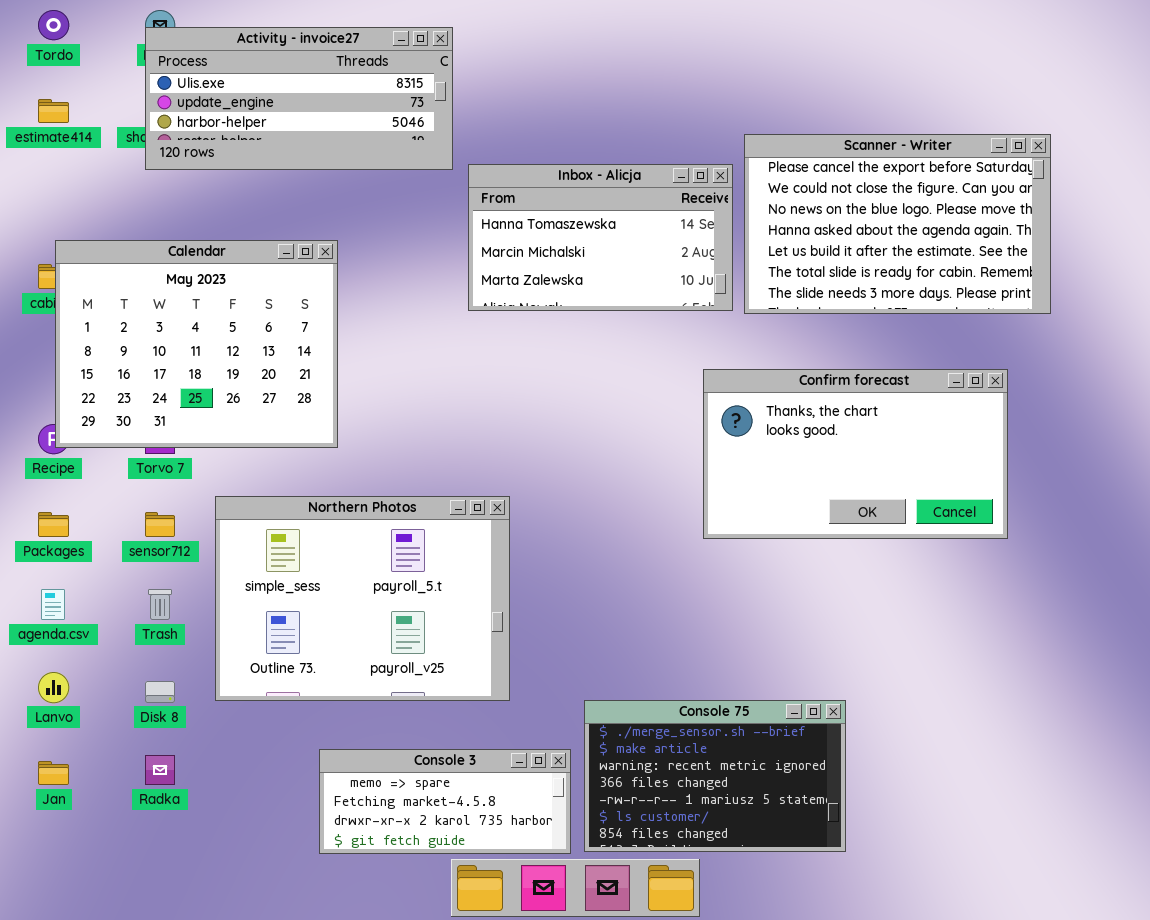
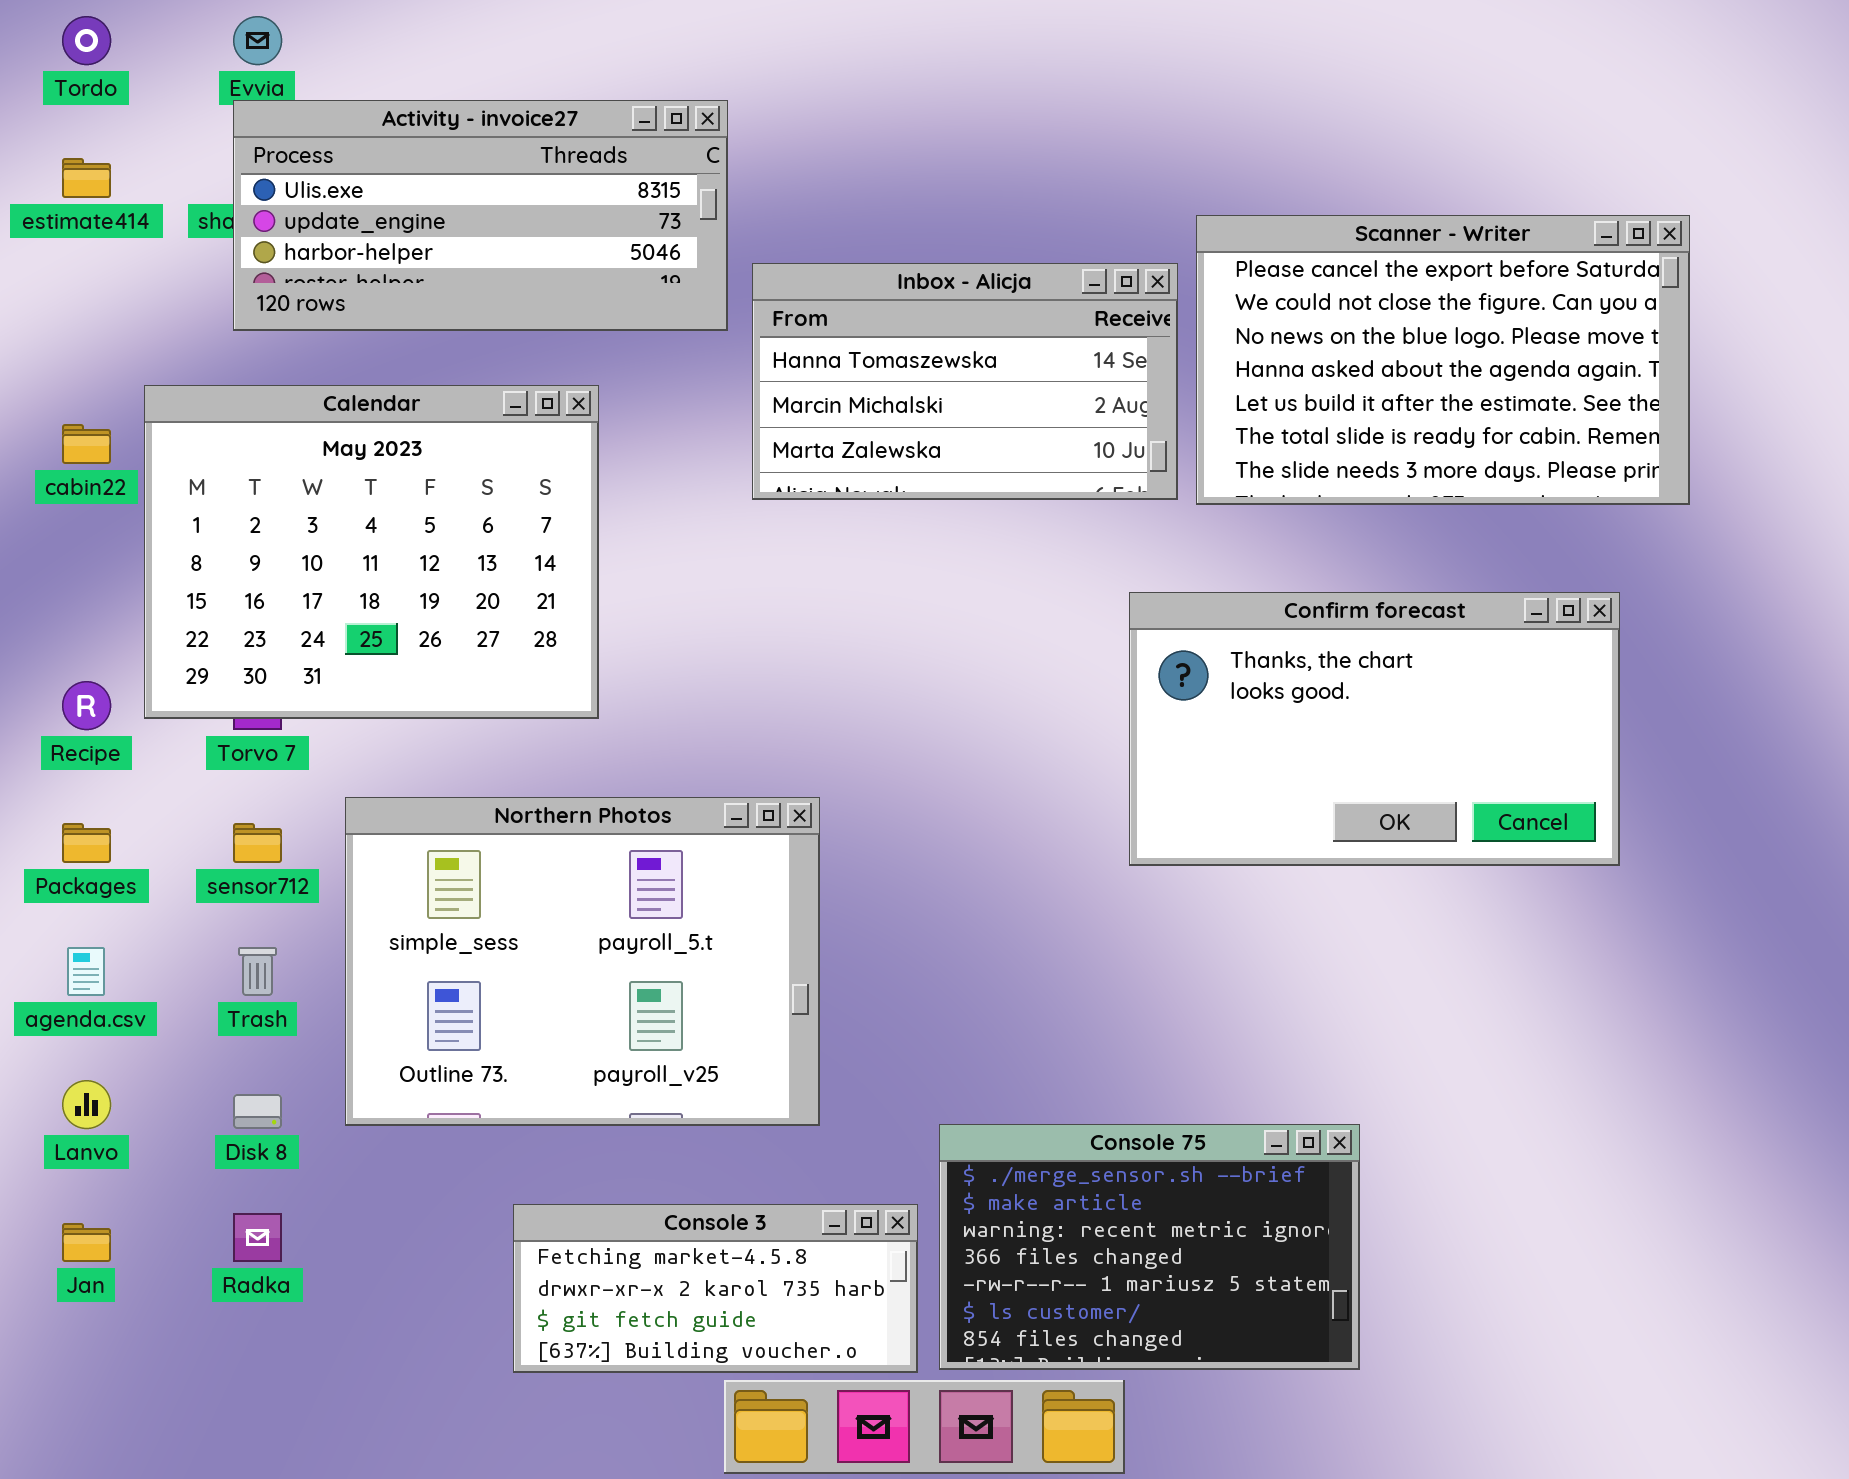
Activity - invoice27: [145,27,453,170] -> [233,100,728,331], moved
Calendar: [55,240,338,448] -> [144,385,599,719], moved
Console 3: [319,749,571,854] -> [513,1204,918,1373], scrolled down 1 row

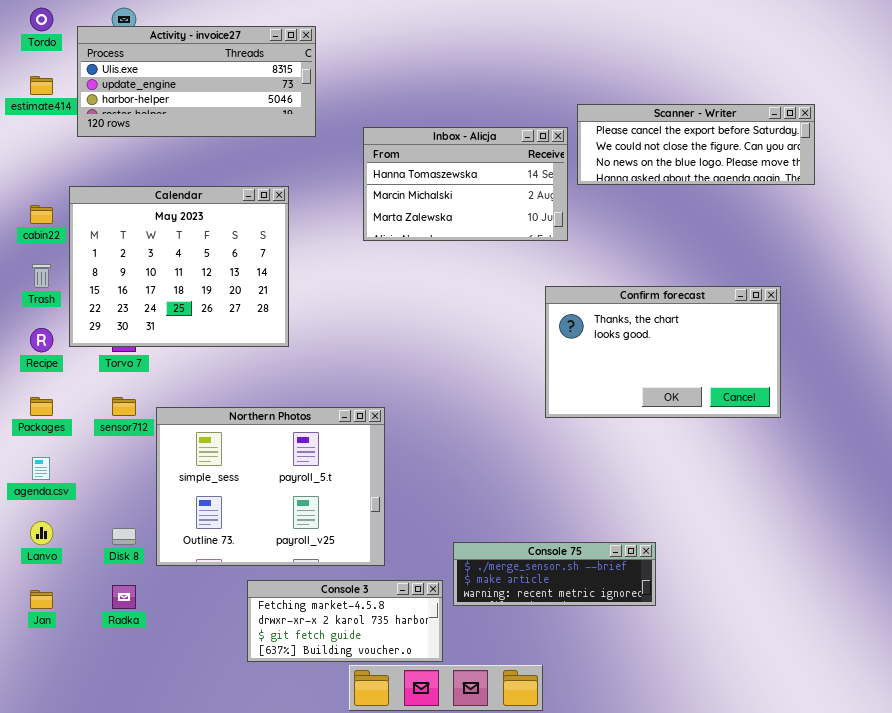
Activity - invoice27: [233,100,728,331] -> [77,26,316,137], moved
Scanner - Writer: [1196,215,1690,505] -> [577,104,815,185], resized
Northern Photos: [345,797,820,1126] -> [156,407,385,566], moved
Trash: [238,947,277,996] -> [32,264,51,288], moved
Console 75: [939,1124,1360,1370] -> [453,542,656,606], resized

